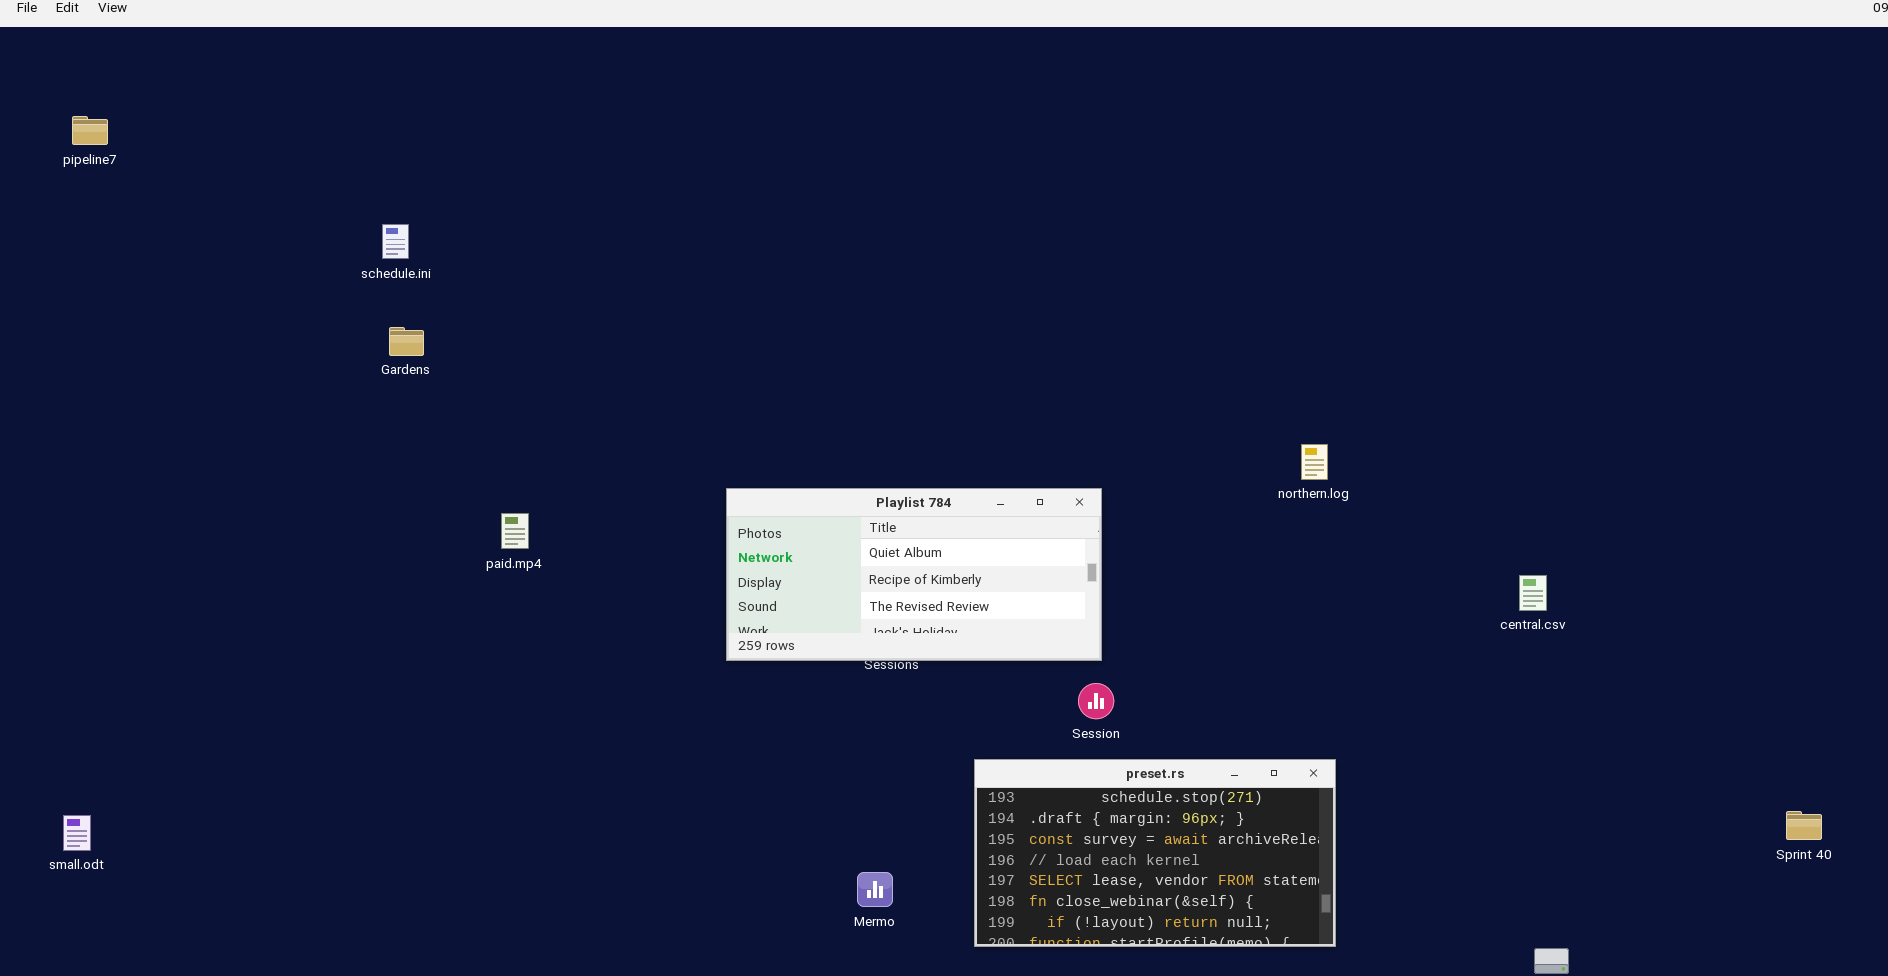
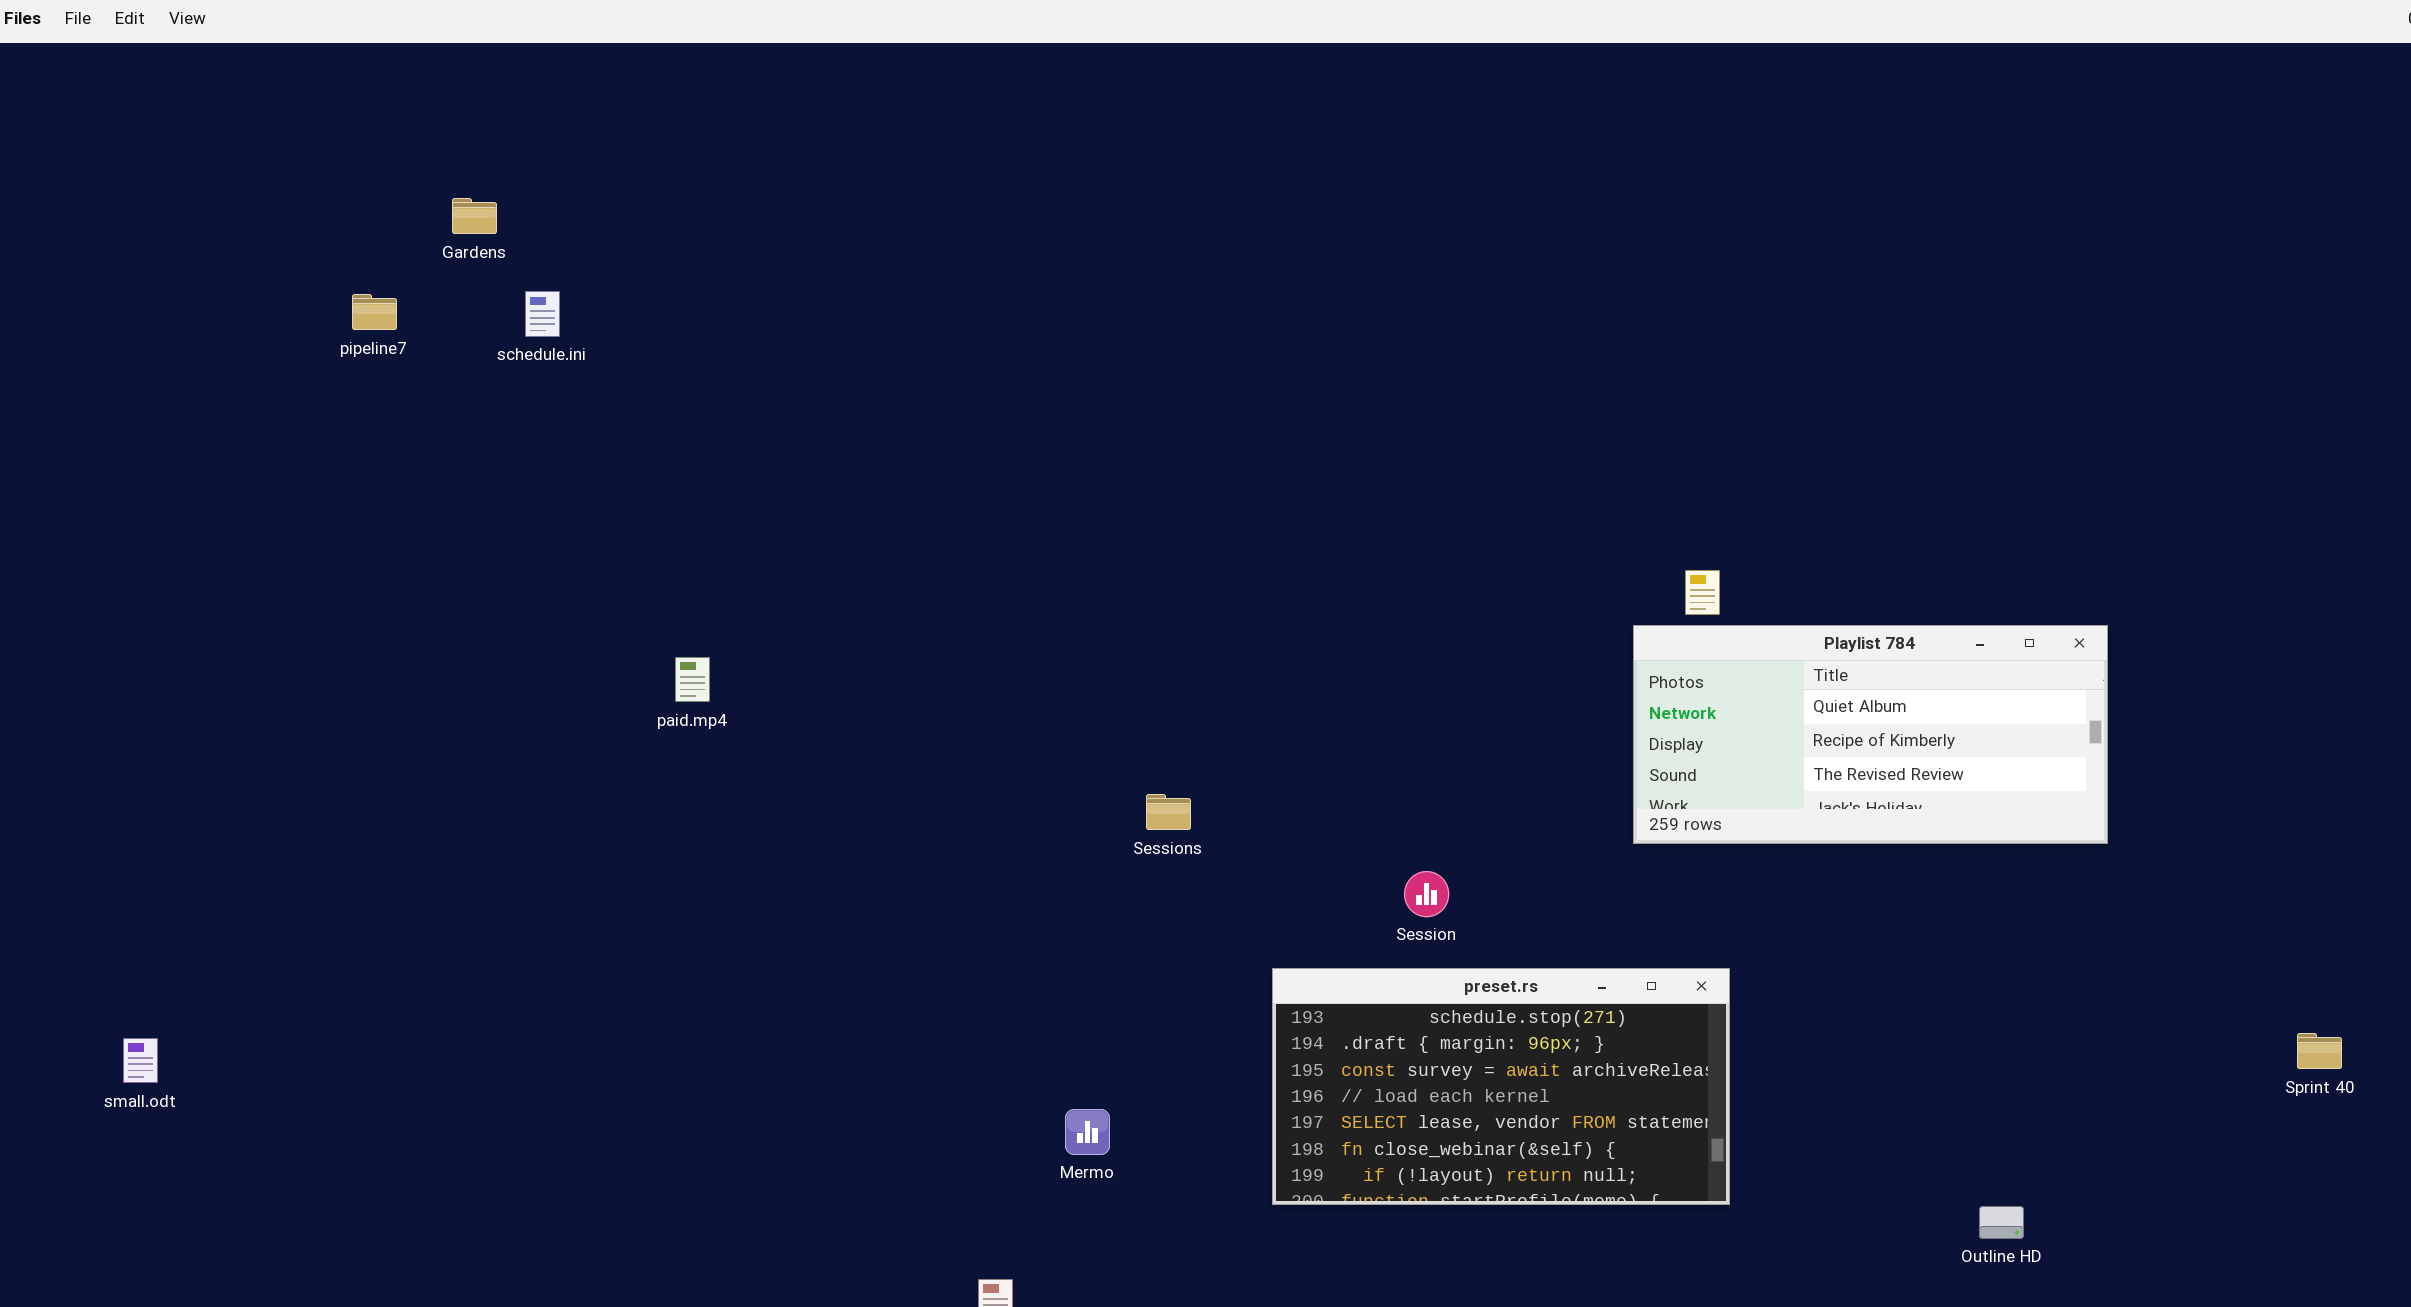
pipeline7: [72,116,108,145] -> [352,294,397,330], moved
Gardens: [389,327,424,356] -> [452,198,497,234], moved
Playlist 784: [726,488,1102,661] -> [1633,625,2108,844], moved
Mermo: [857,872,893,907] -> [1065,1109,1110,1155], moved

